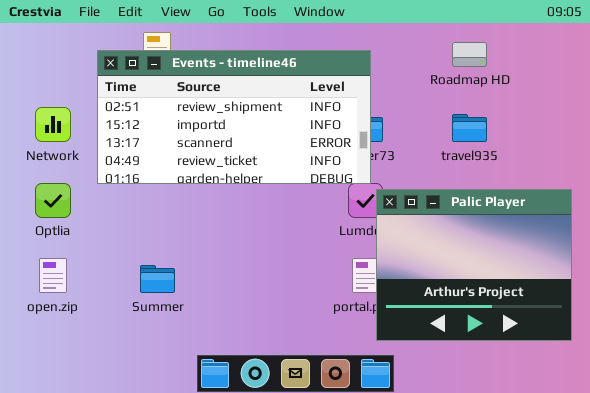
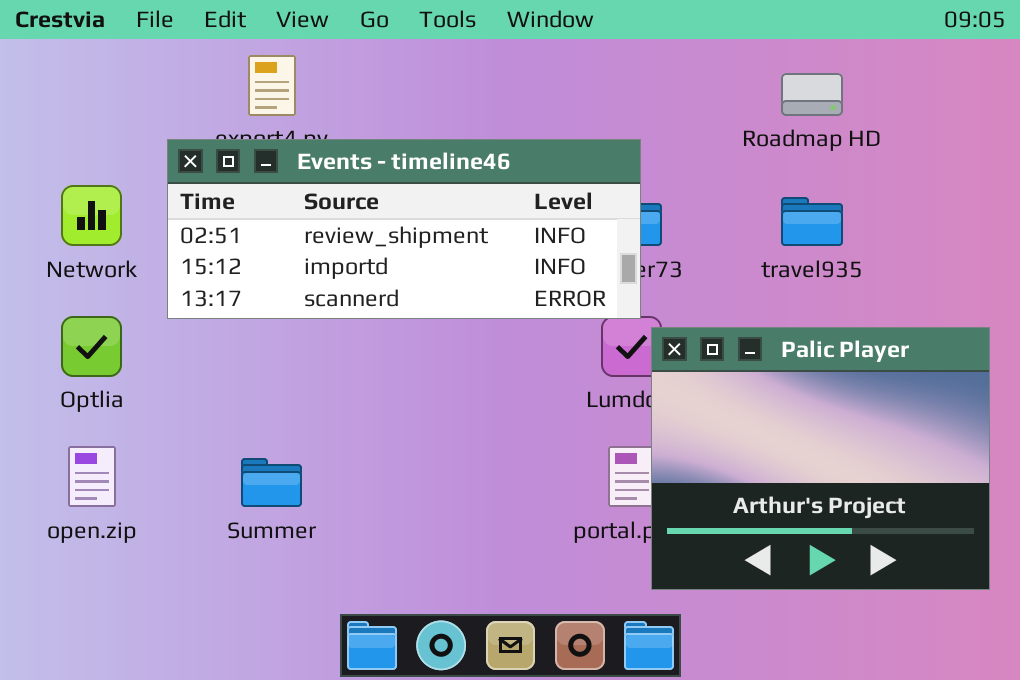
Events - timeline46: [97,50,371,184] -> [167,139,641,319], resized

